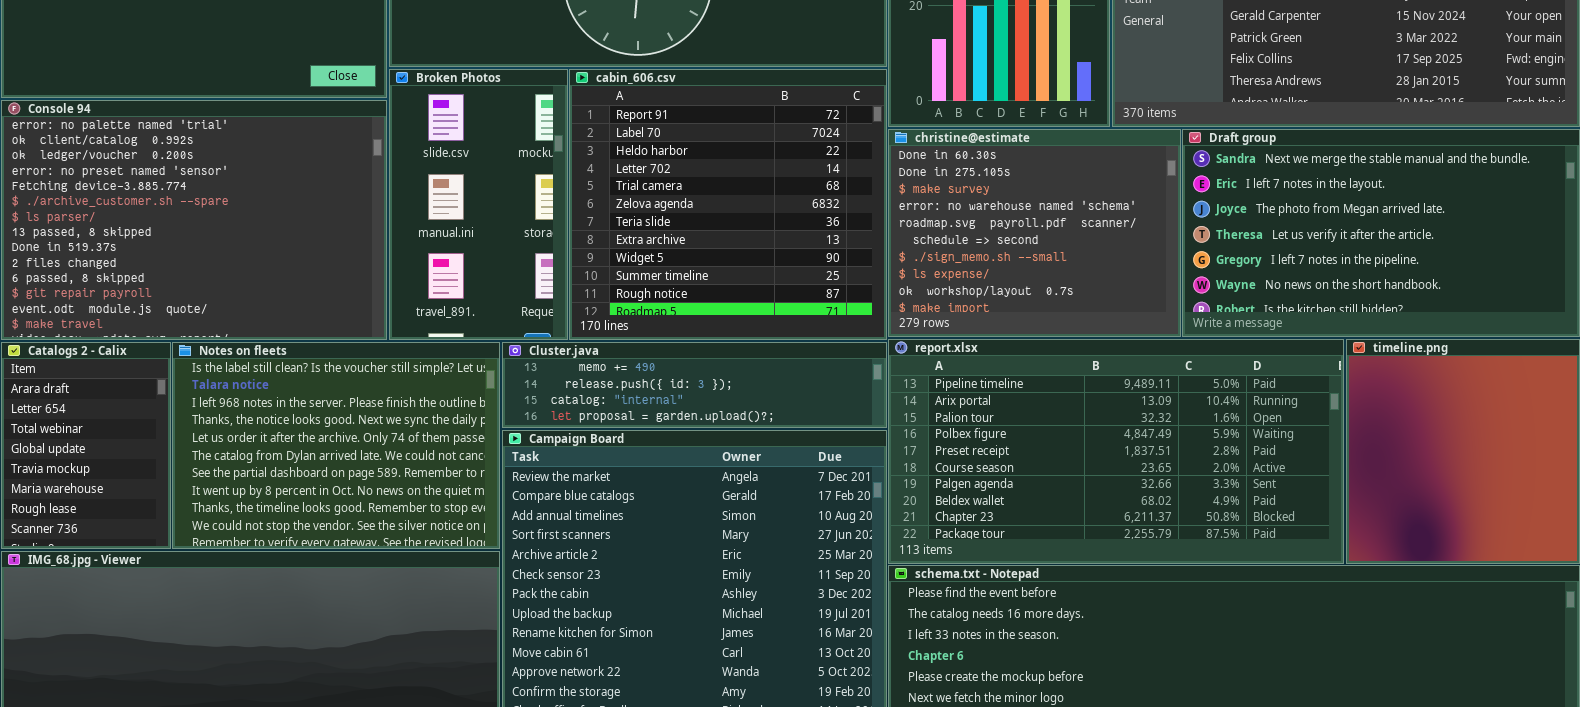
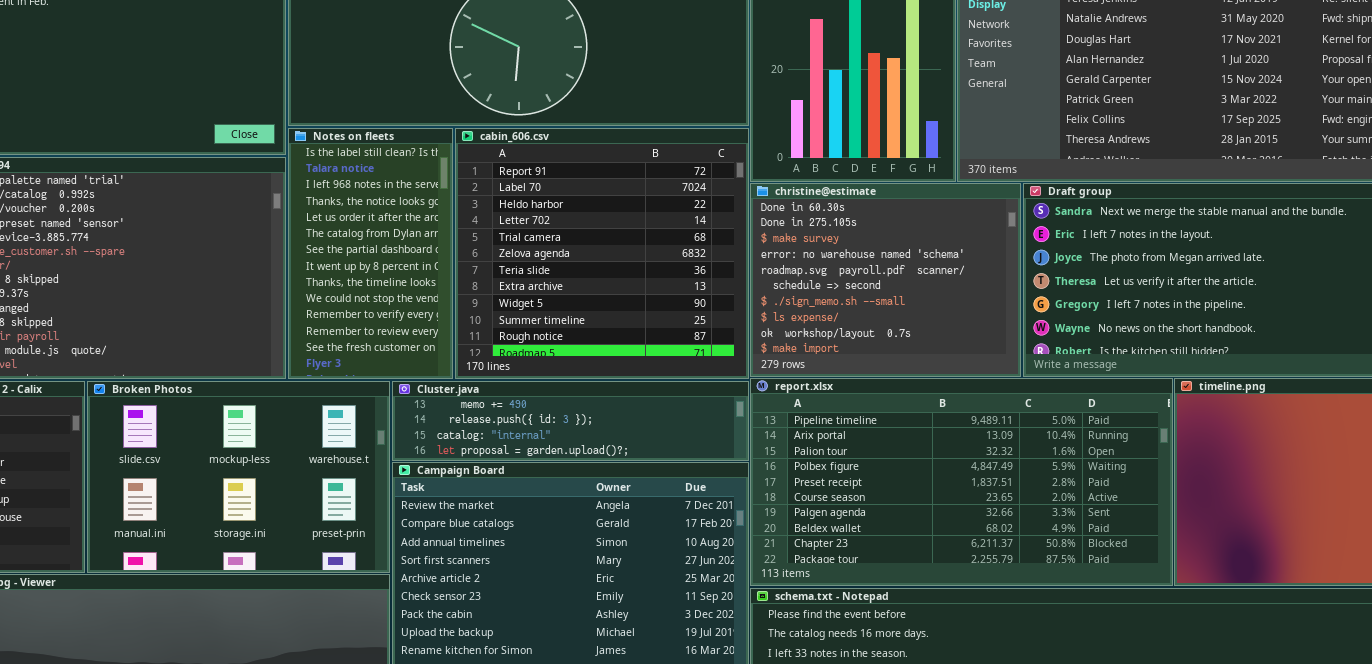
Broken Photos: [389,69,568,340] -> [87,381,390,573], moved, resized
Notes on fleets: [172,342,500,549] -> [288,128,453,379], moved, resized

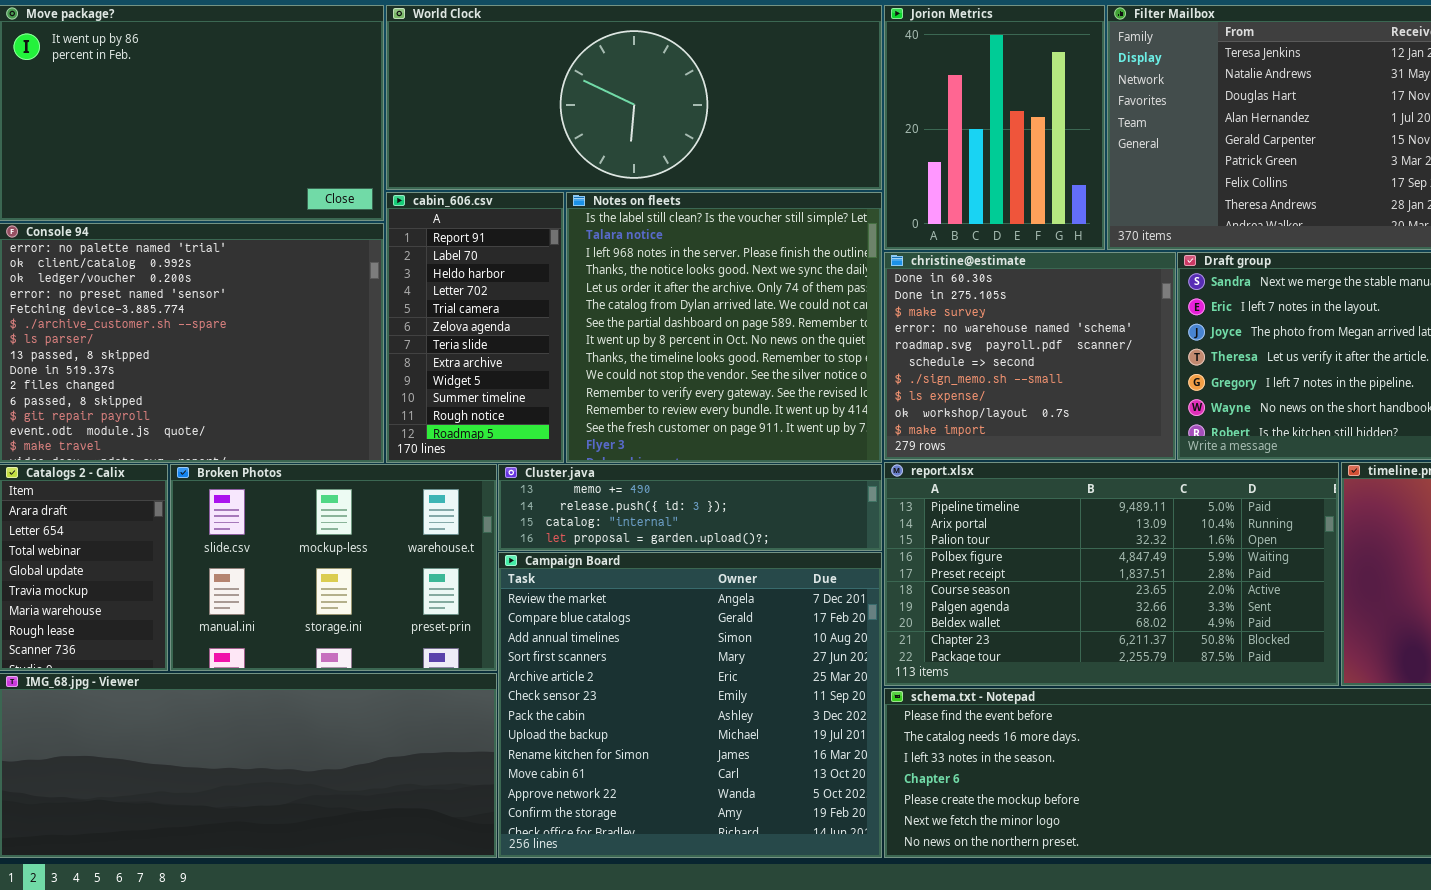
Notes on fleets: [288,128,453,379] -> [566,192,882,463], moved, resized
cabin_606.csv: [455,128,749,379] -> [386,192,564,463], moved, resized

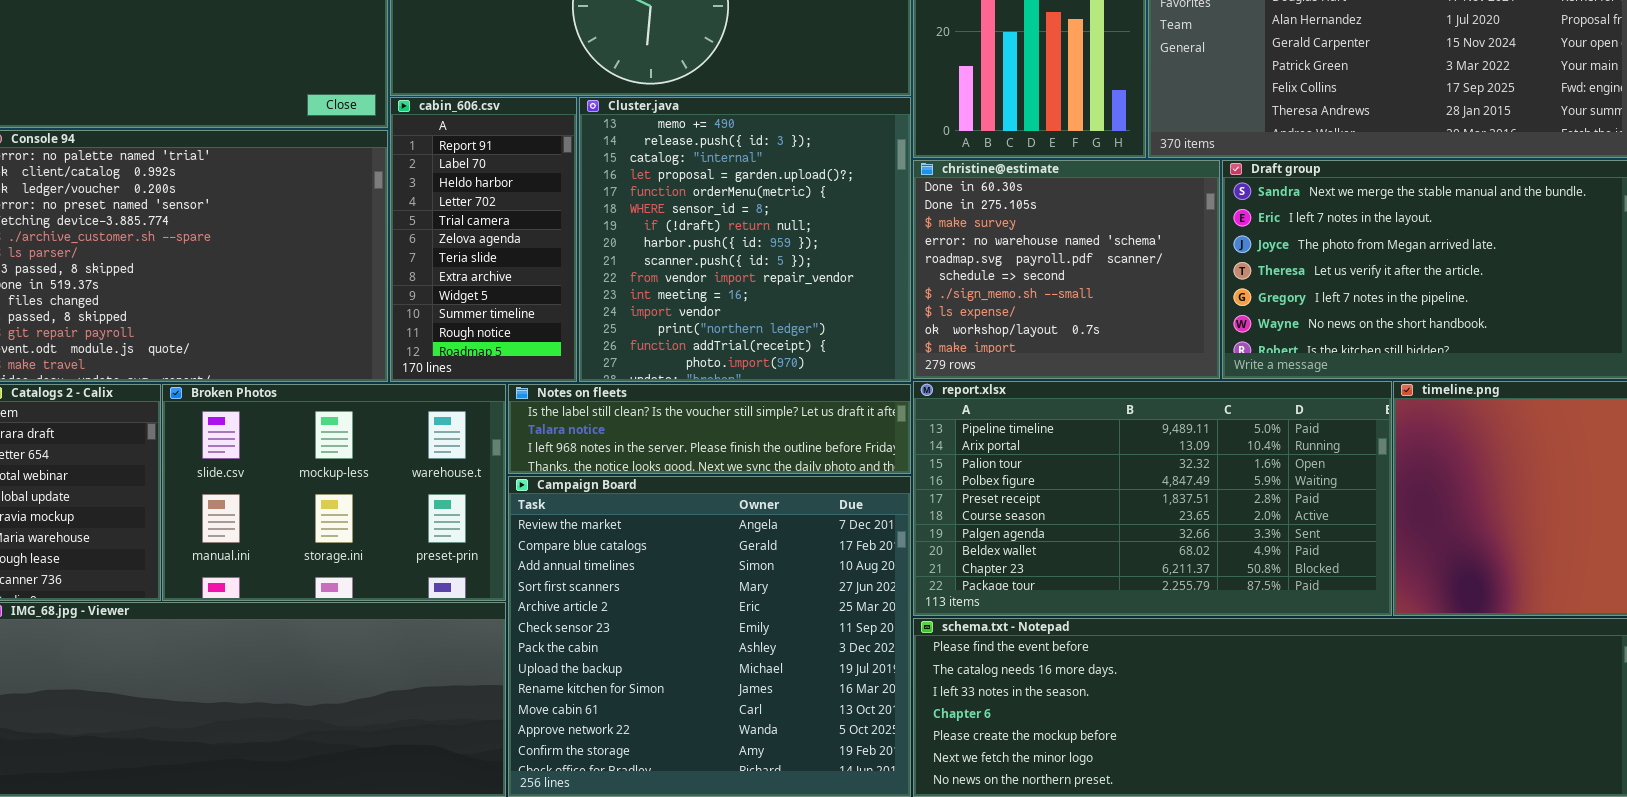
Notes on fleets: [566,192,882,463] -> [508,384,911,474], moved, resized
Cluster.java: [498,464,882,551] -> [579,97,911,382], moved, resized

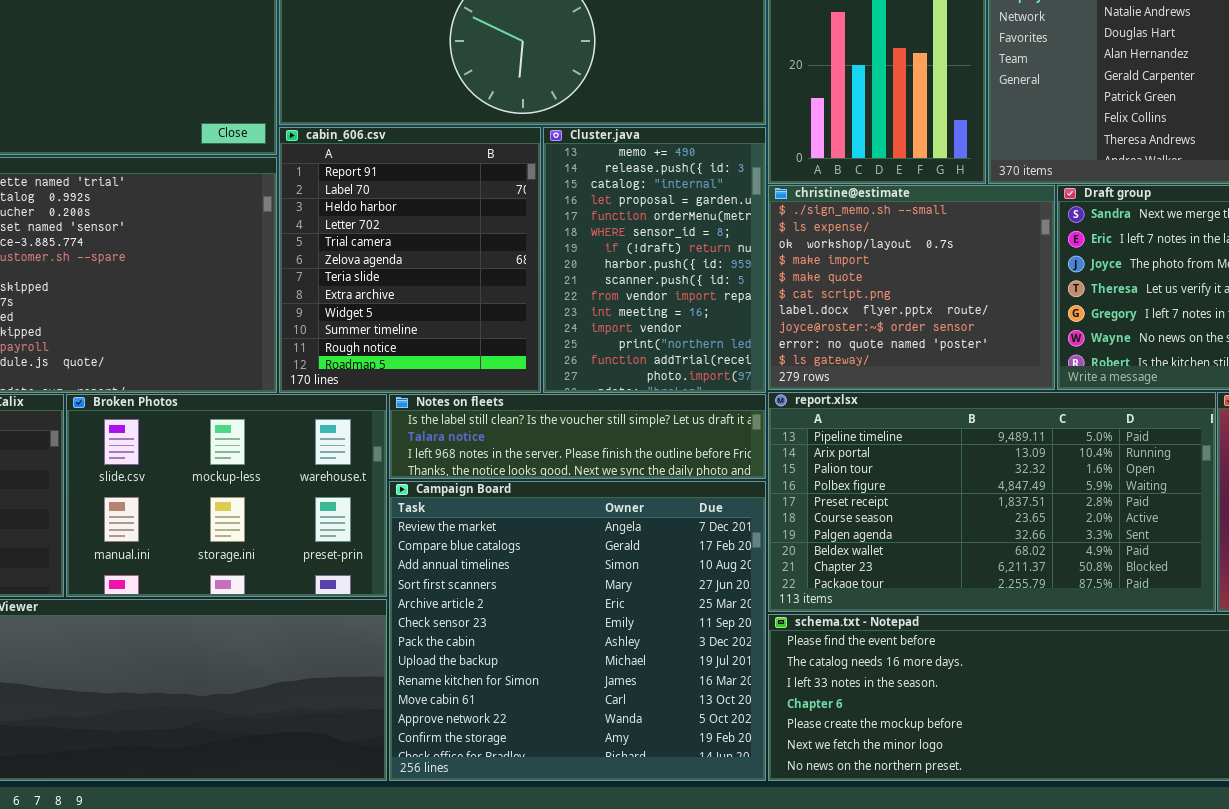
cabin_606.csv: [390,97,577,382] -> [279,127,541,393], resized
Cluster.java: [579,97,911,382] -> [543,127,766,393], resized
christine@estimate: [913,160,1220,379] -> [768,185,1055,390], scrolled down 6 rows

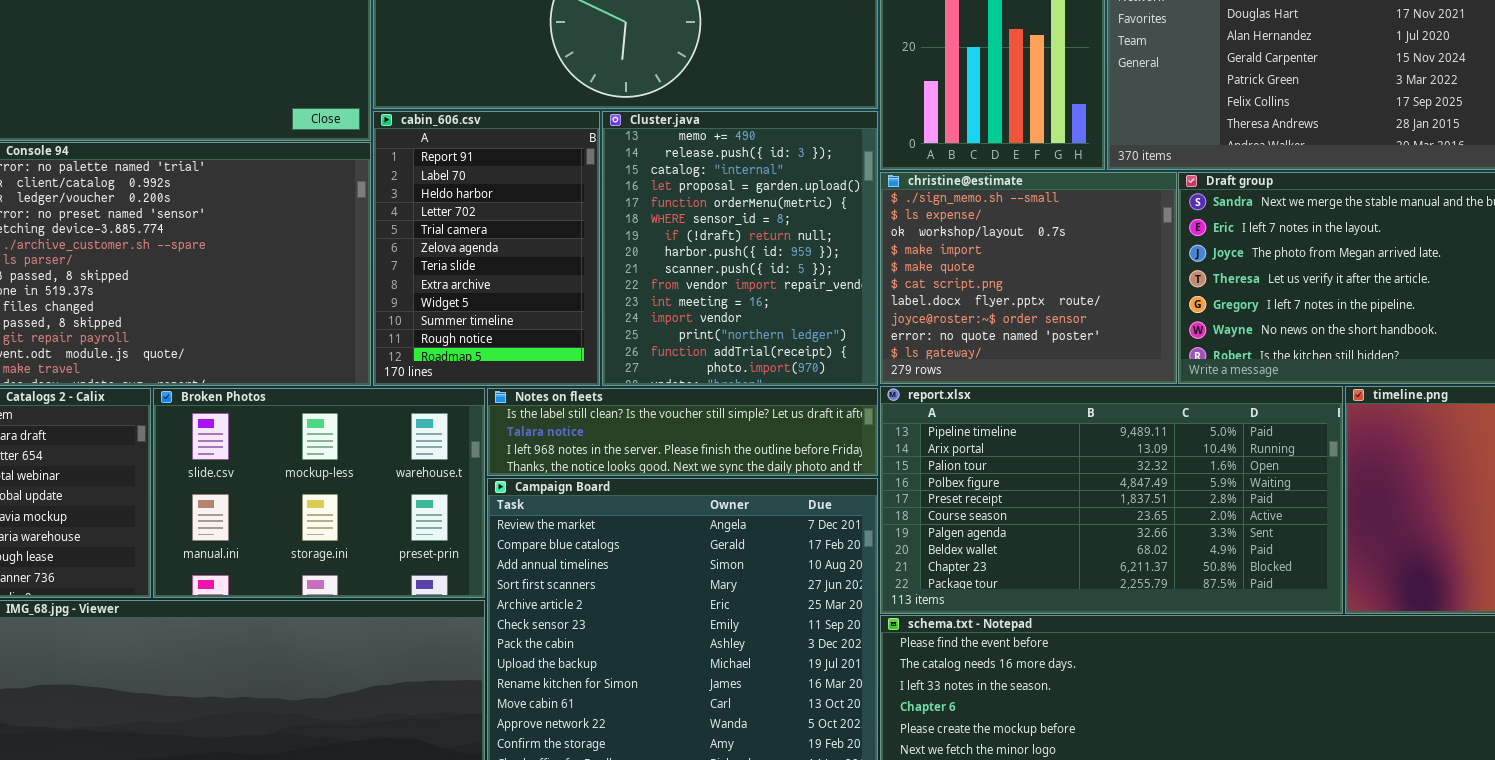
cabin_606.csv: [279,127,541,393] -> [373,111,600,386], resized
Cluster.java: [543,127,766,393] -> [602,111,878,386], resized

